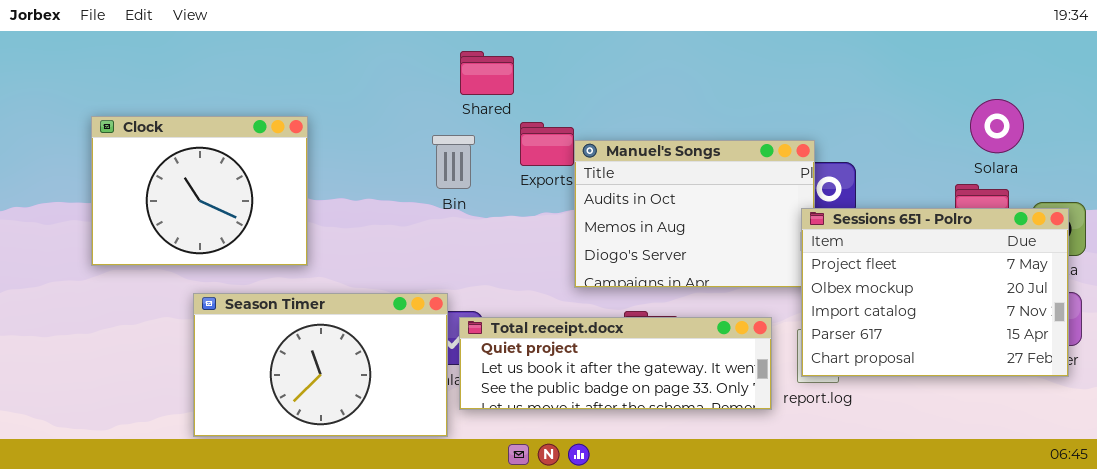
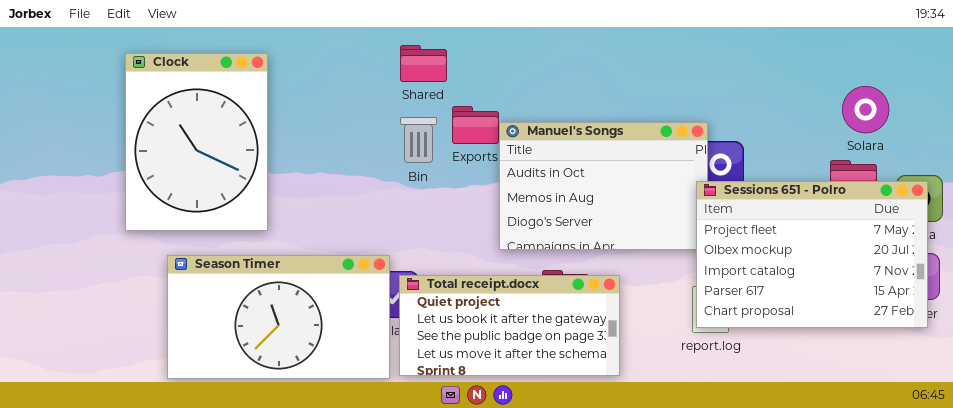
Clock: [91,116,308,266] -> [125,53,268,231], resized
Bin: [432,135,475,189] -> [400,117,437,163], moved
Total receipt.docx: [459,317,772,410] -> [399,275,620,376], resized

